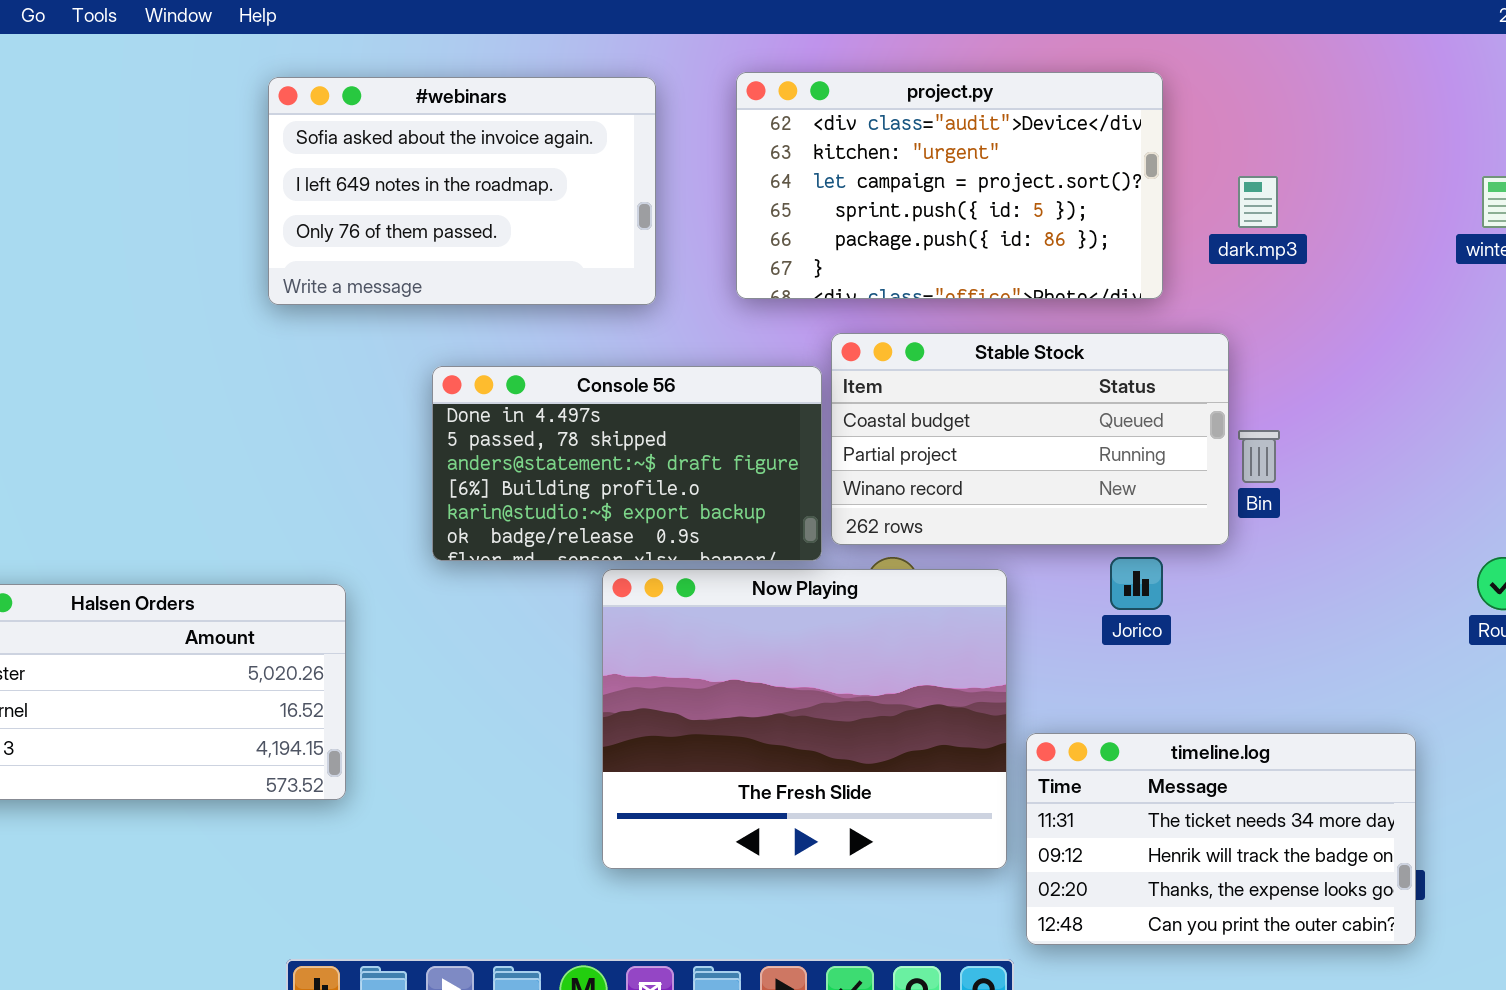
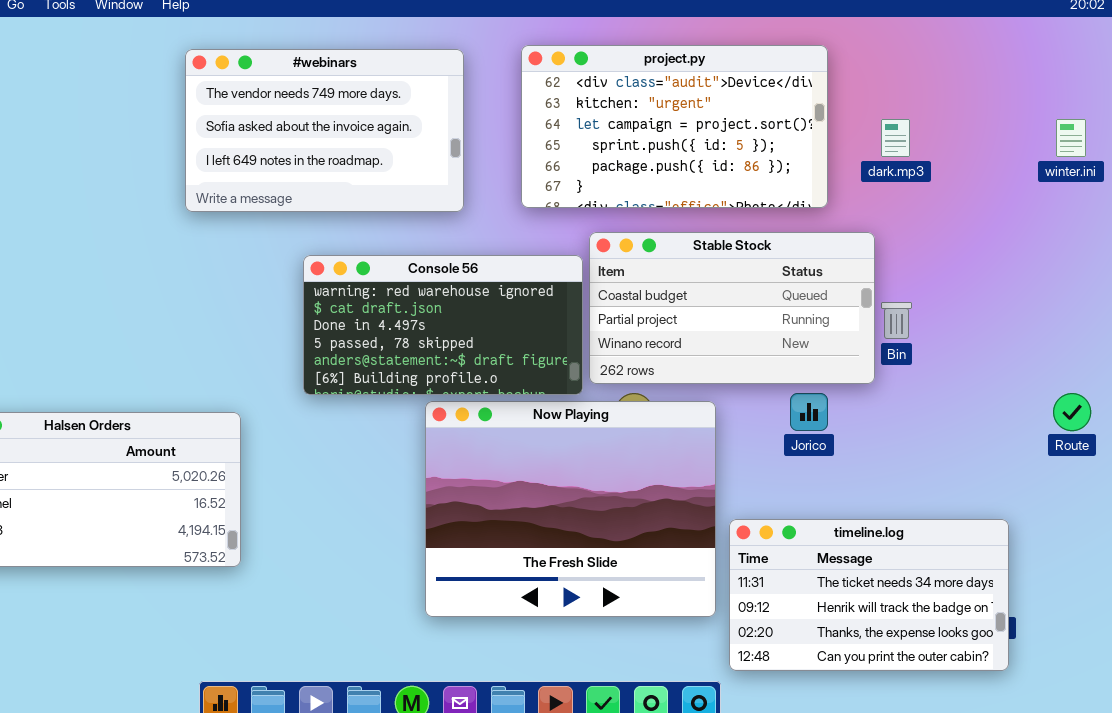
#webinars: [268,77,656,305] -> [185,49,464,212], scrolled up 1 row
Console 56: [432,366,822,561] -> [303,255,583,395], scrolled up 2 rows

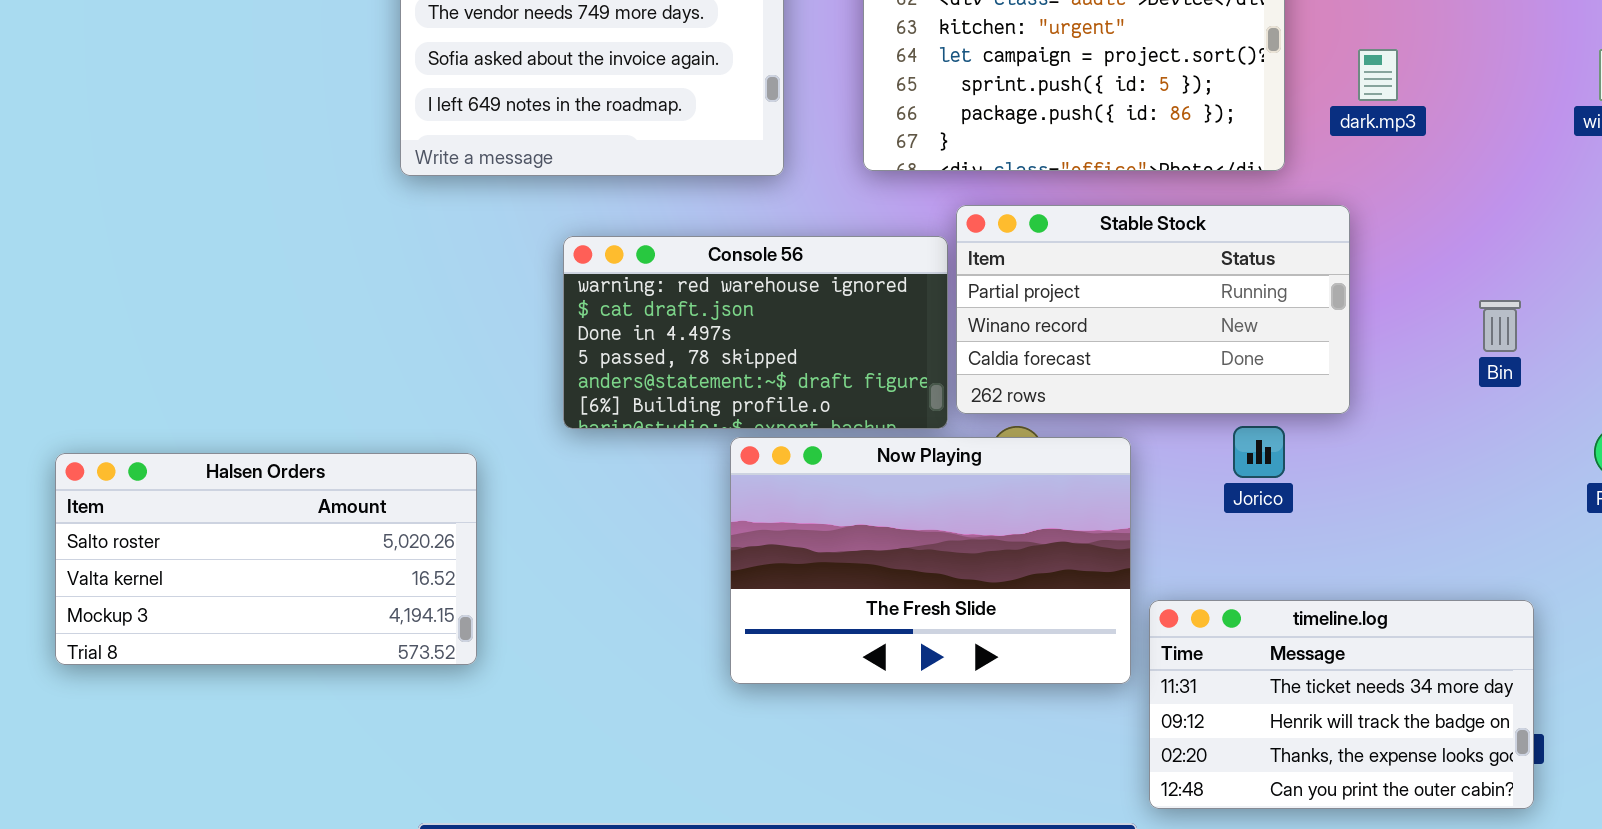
Stable Stock: [589,232,875,384] -> [956,205,1350,414], scrolled down 1 row
Bin: [881,302,912,339] -> [1479,300,1521,352], moved
Now Playing: [425,401,716,617] -> [730,437,1131,684], resized

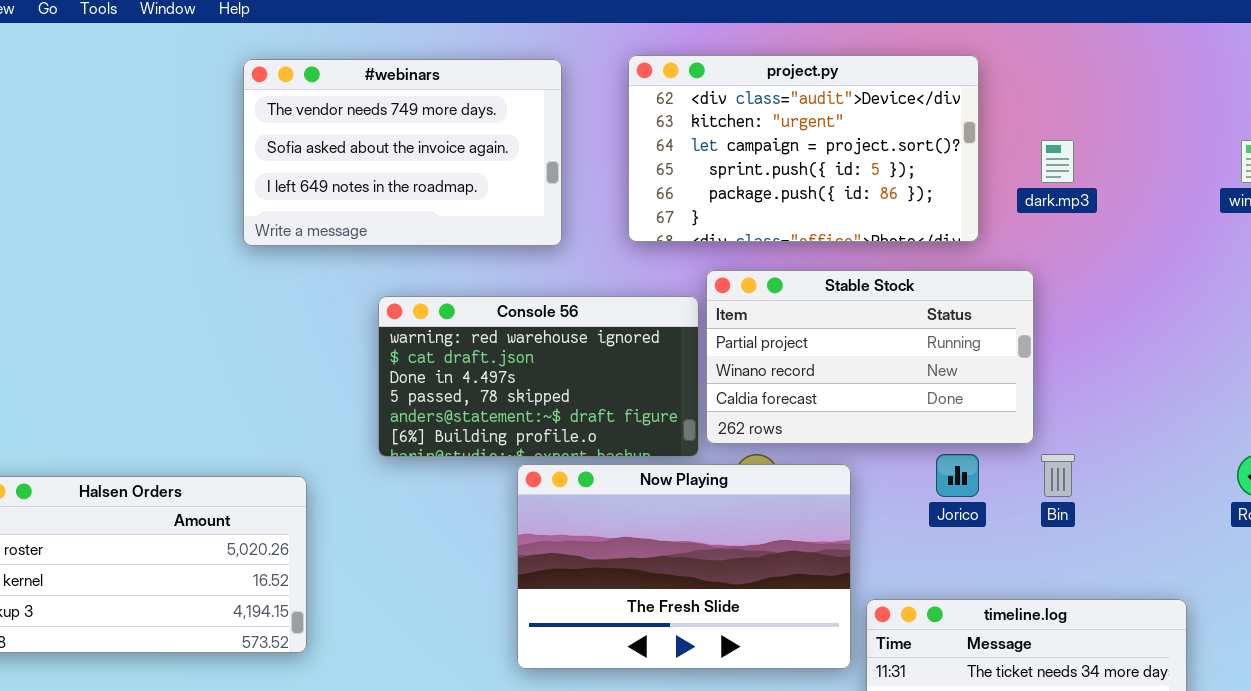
Bin: [1479,300,1521,352] -> [1041,454,1075,497], moved

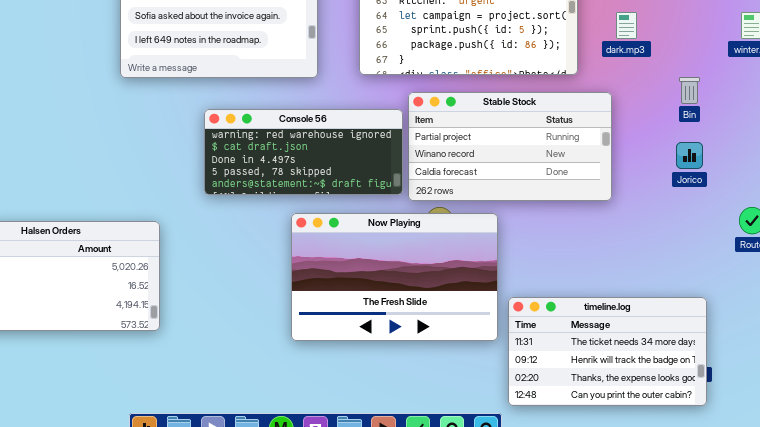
Console 56: [378,296,699,457] -> [204,109,403,195], resized
Jorico: [936,454,979,497] -> [676,142,703,169], moved
Bin: [1041,454,1075,497] -> [679,77,700,104], moved

